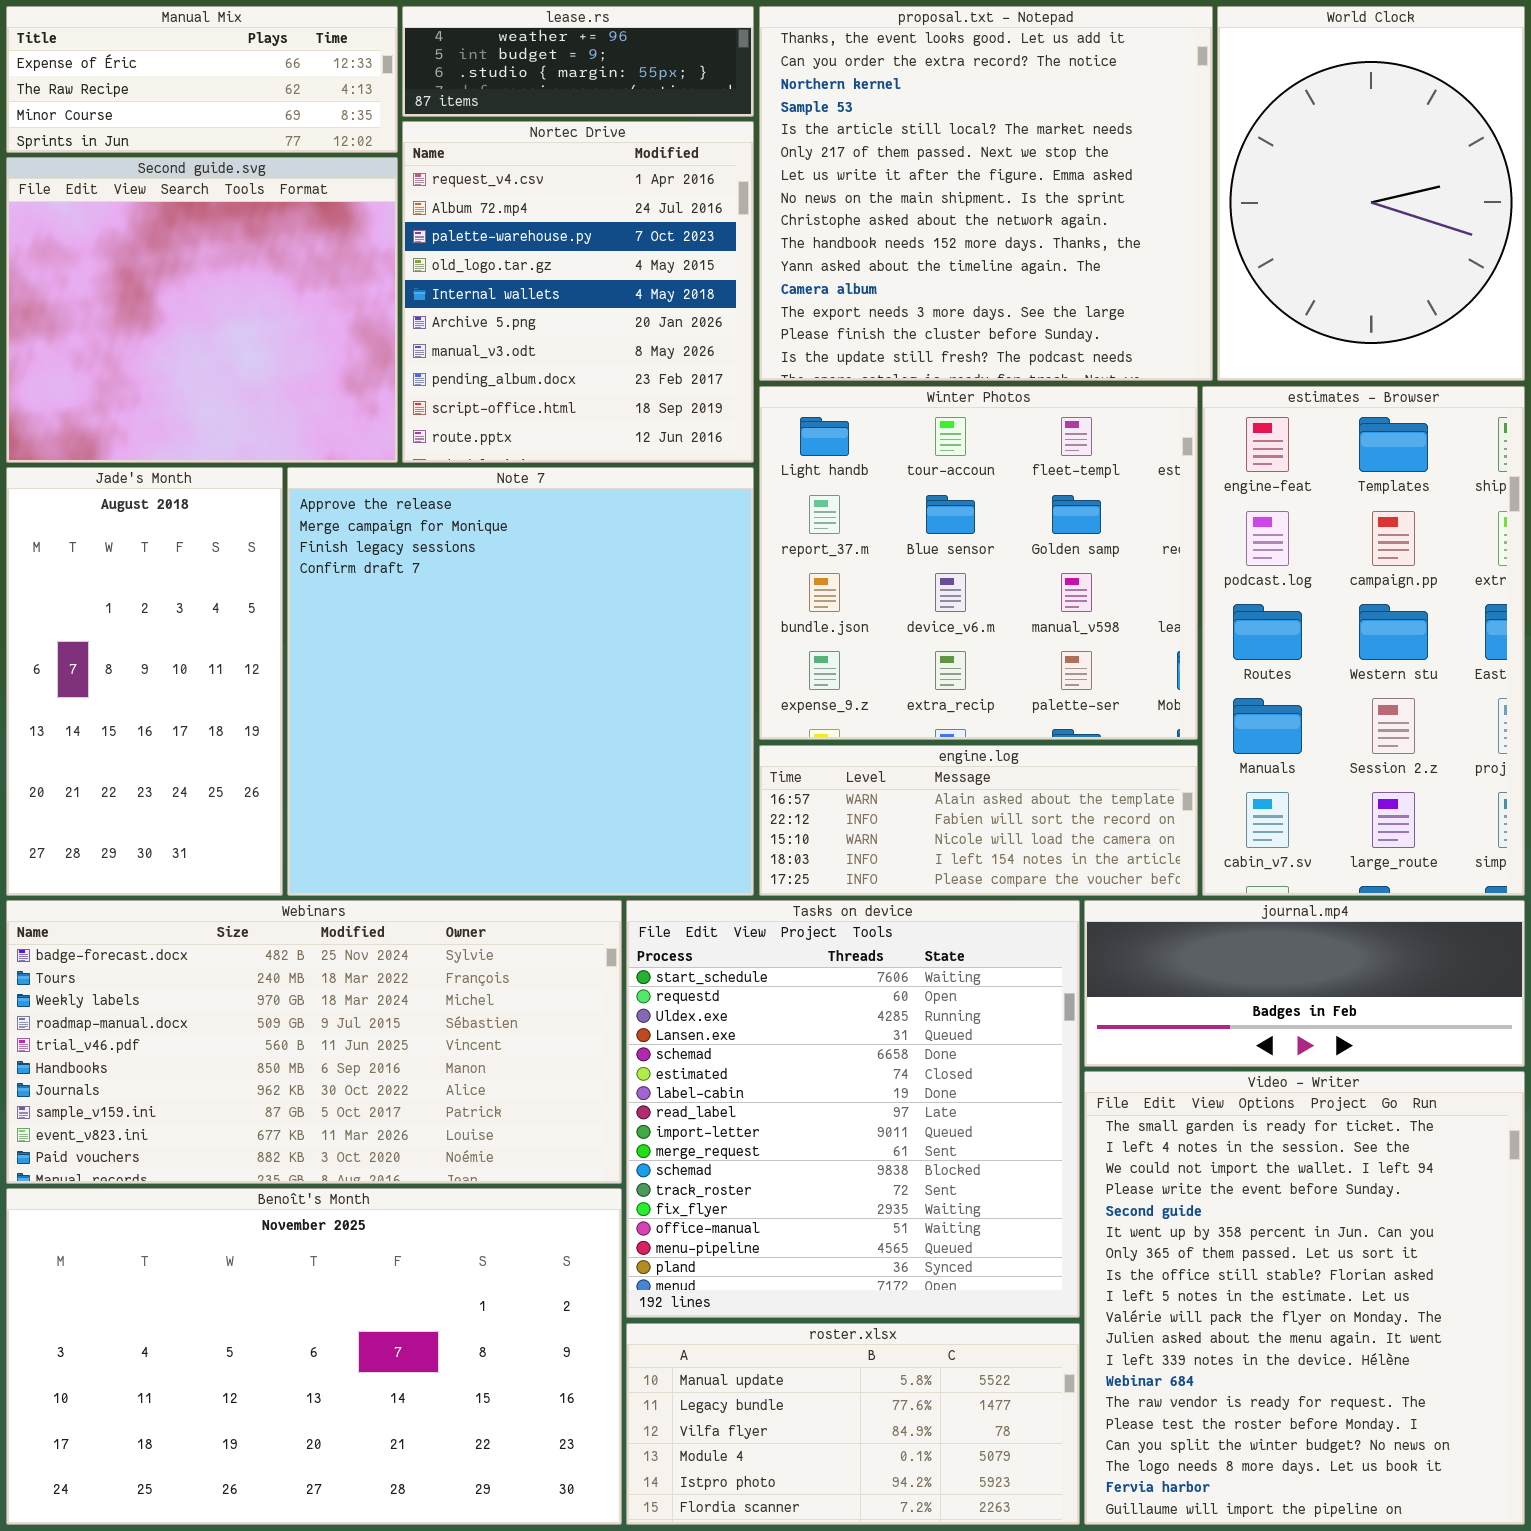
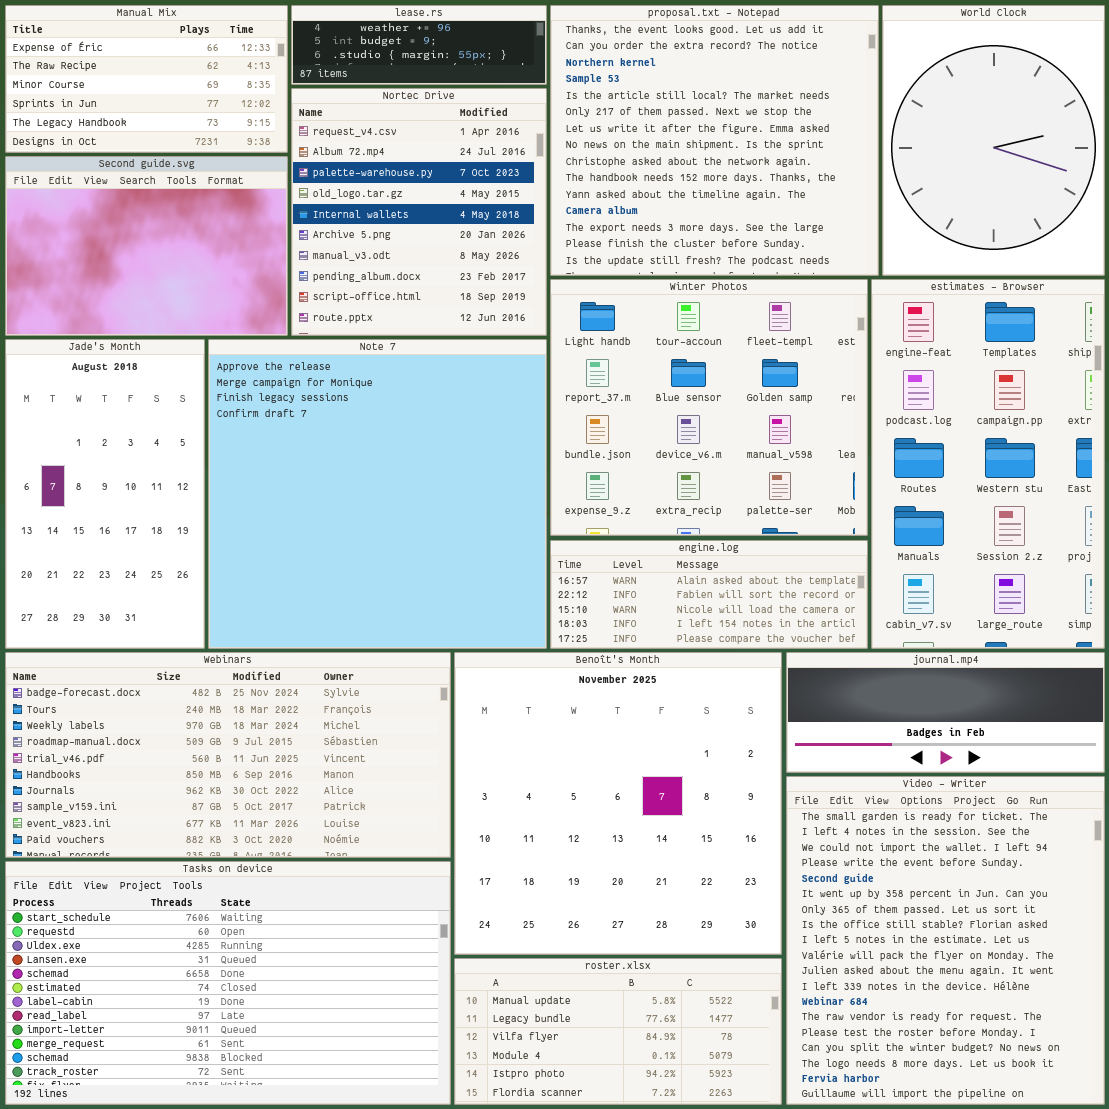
Manual Mix: [6,6,398,153] -> [5,5,288,153], resized
Second guide.svg: [6,157,398,463] -> [5,156,288,336], resized
Tasks on device: [626,900,1080,1318] -> [5,861,451,1105], moved, resized
Benoît's Month: [6,1188,622,1525] -> [454,652,782,955], moved, resized

